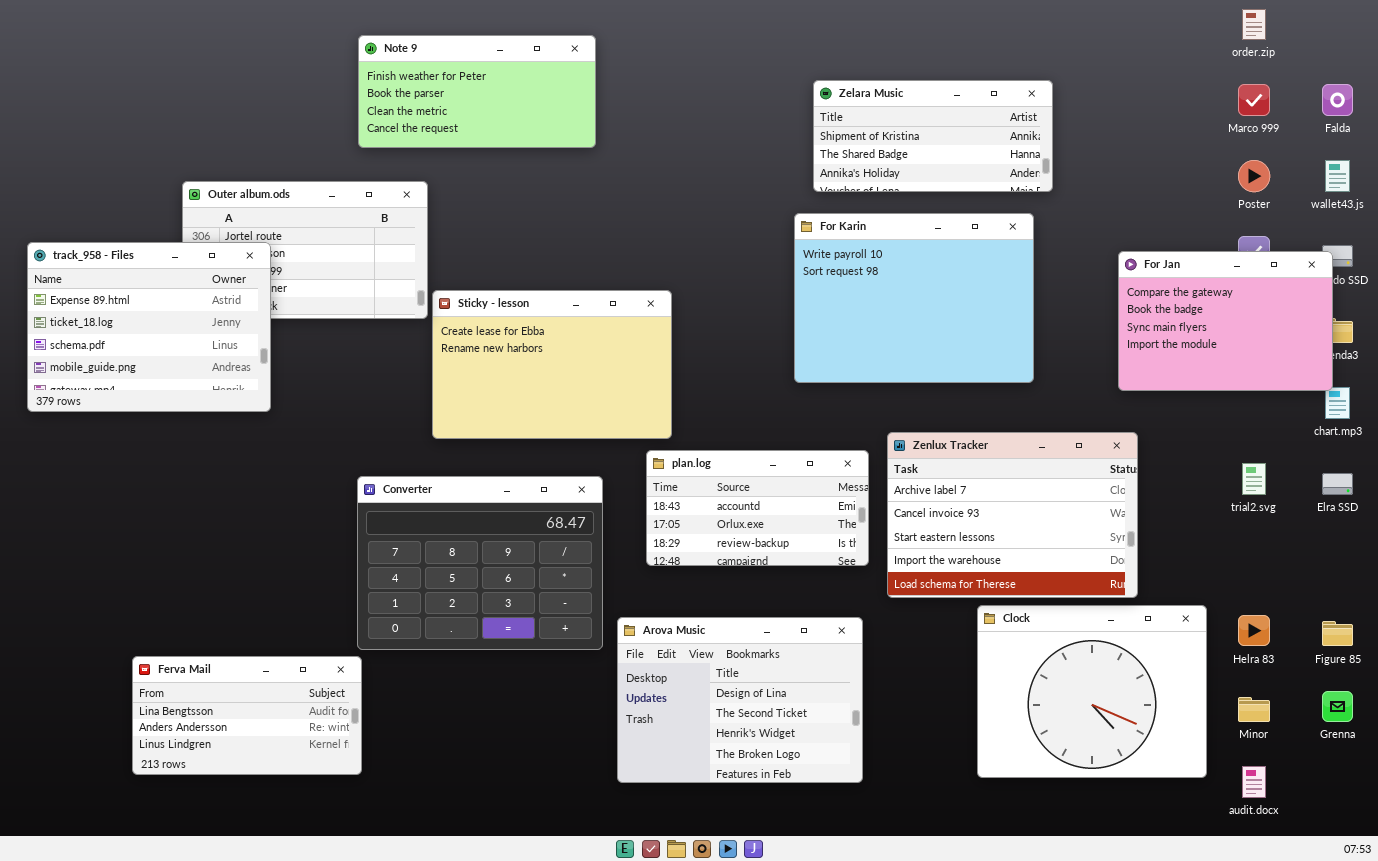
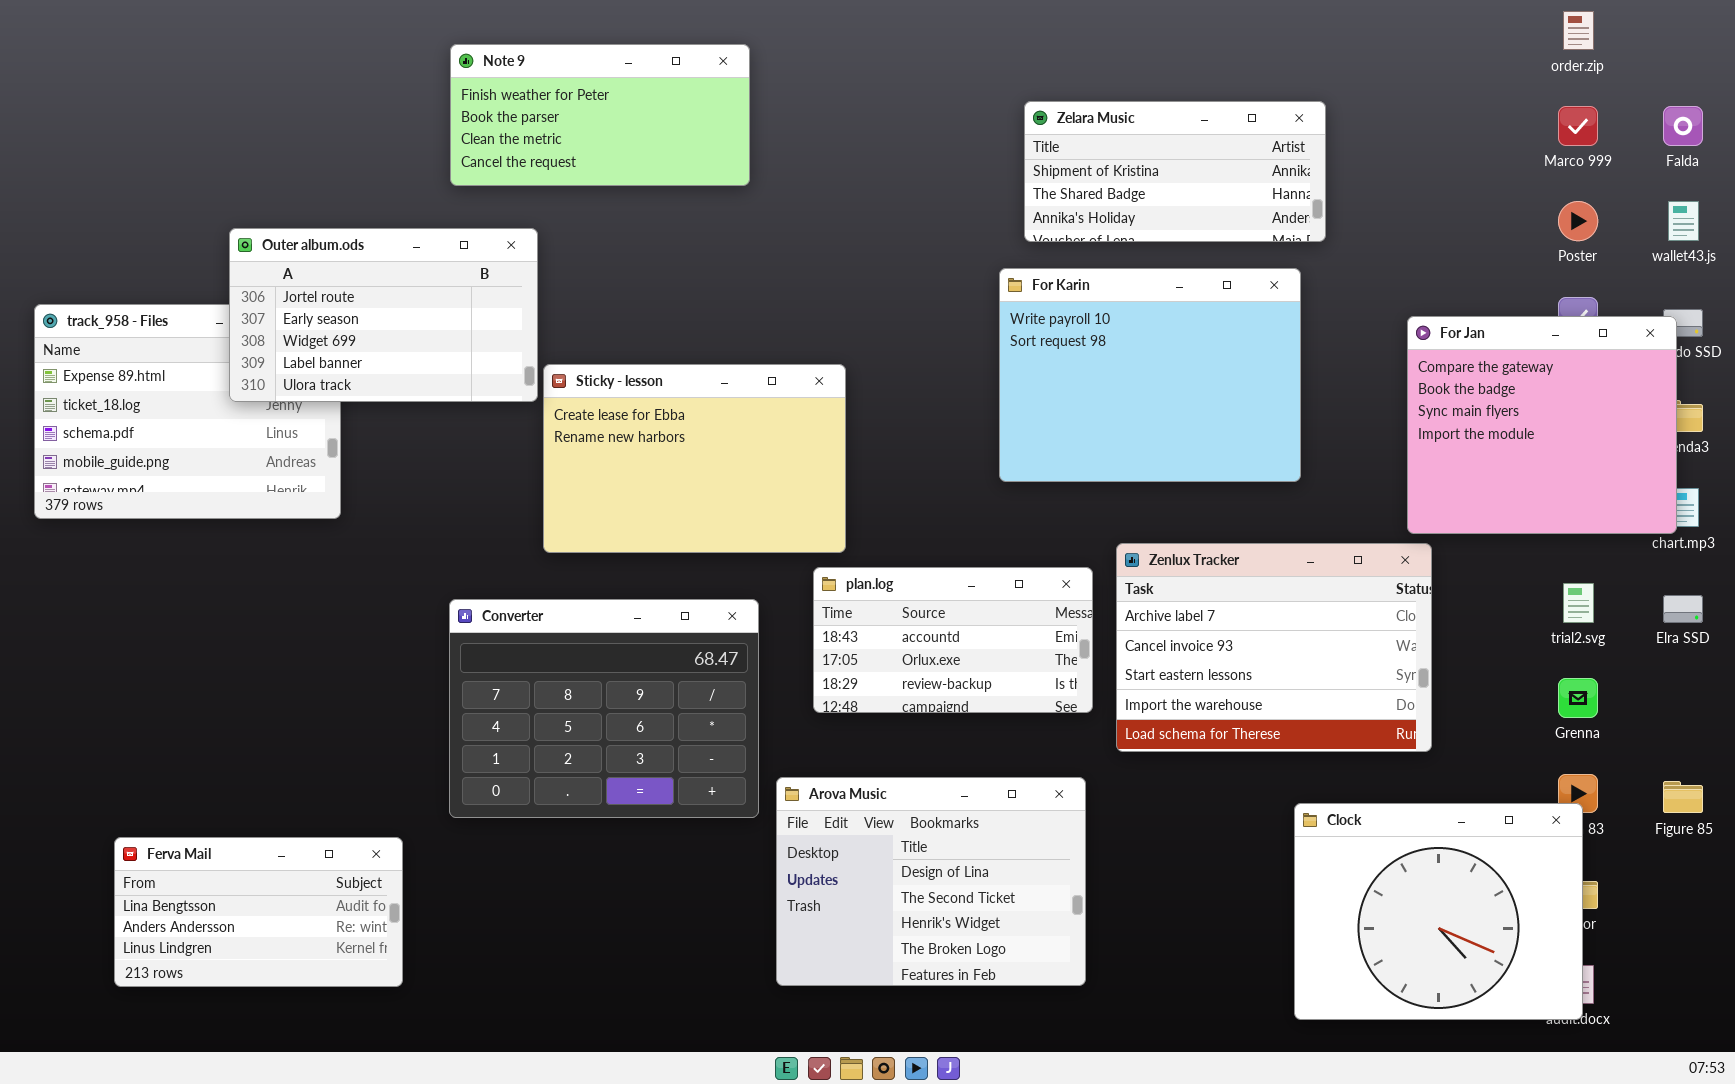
Outer album.ods: [182,181,428,319] -> [229,228,538,402], raised
For Jan: [1118,251,1333,391] -> [1407,316,1677,534], resized
Clock: [977,605,1207,778] -> [1294,803,1583,1020], moved
Ferva Mail: [132,656,362,775] -> [114,837,403,987], moved
Grenna: [1322,691,1353,722] -> [1558,678,1598,718], moved

